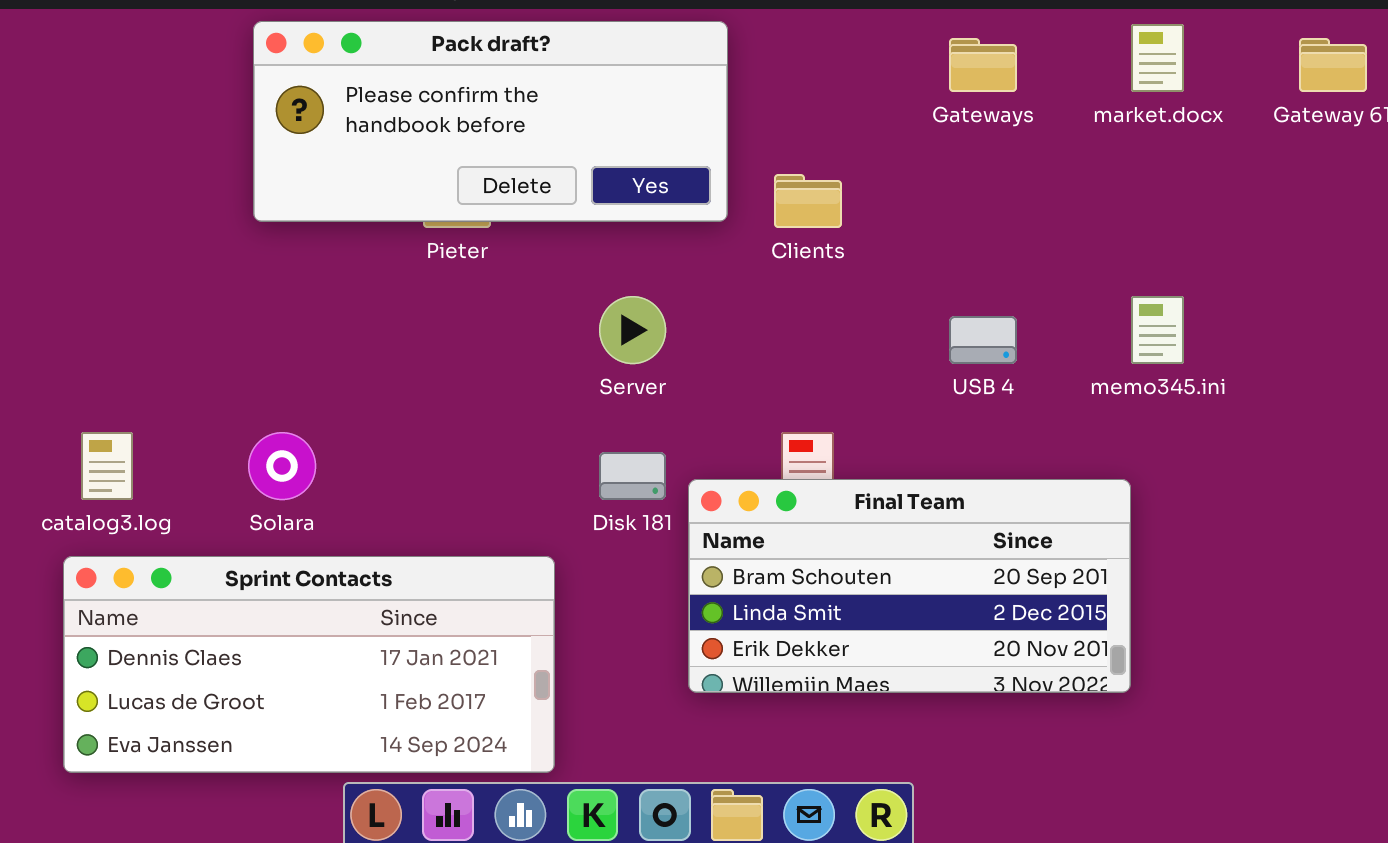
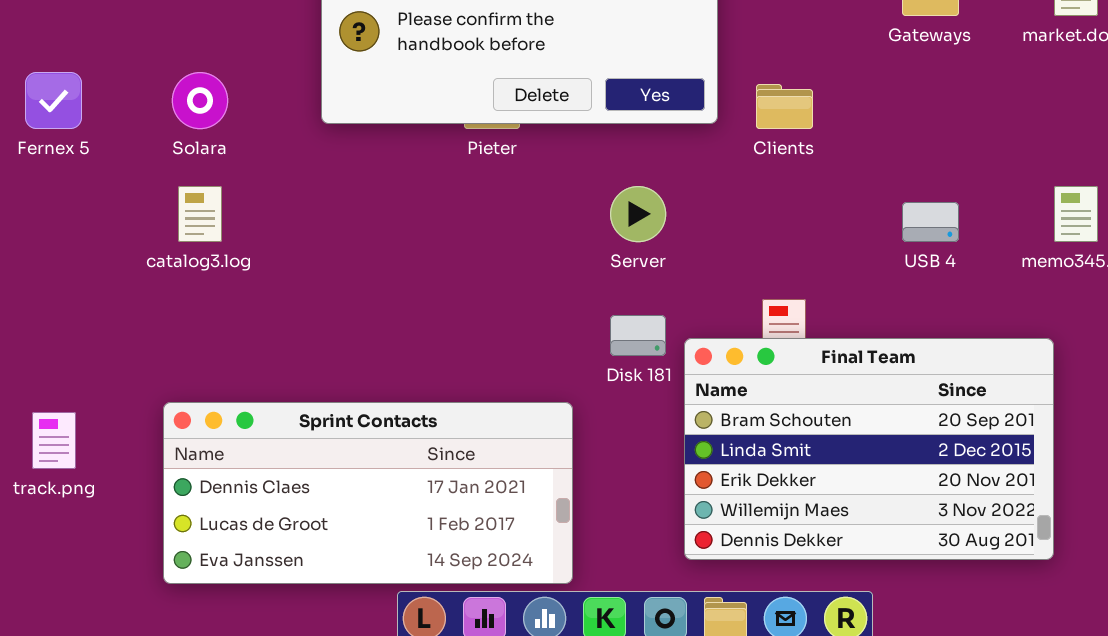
catalog3.log: [81,432,133,500] -> [178,186,222,242], moved
Solara: [248,432,316,500] -> [172,72,228,129], moved
Final Team: [688,479,1131,693] -> [684,338,1054,560], resized

